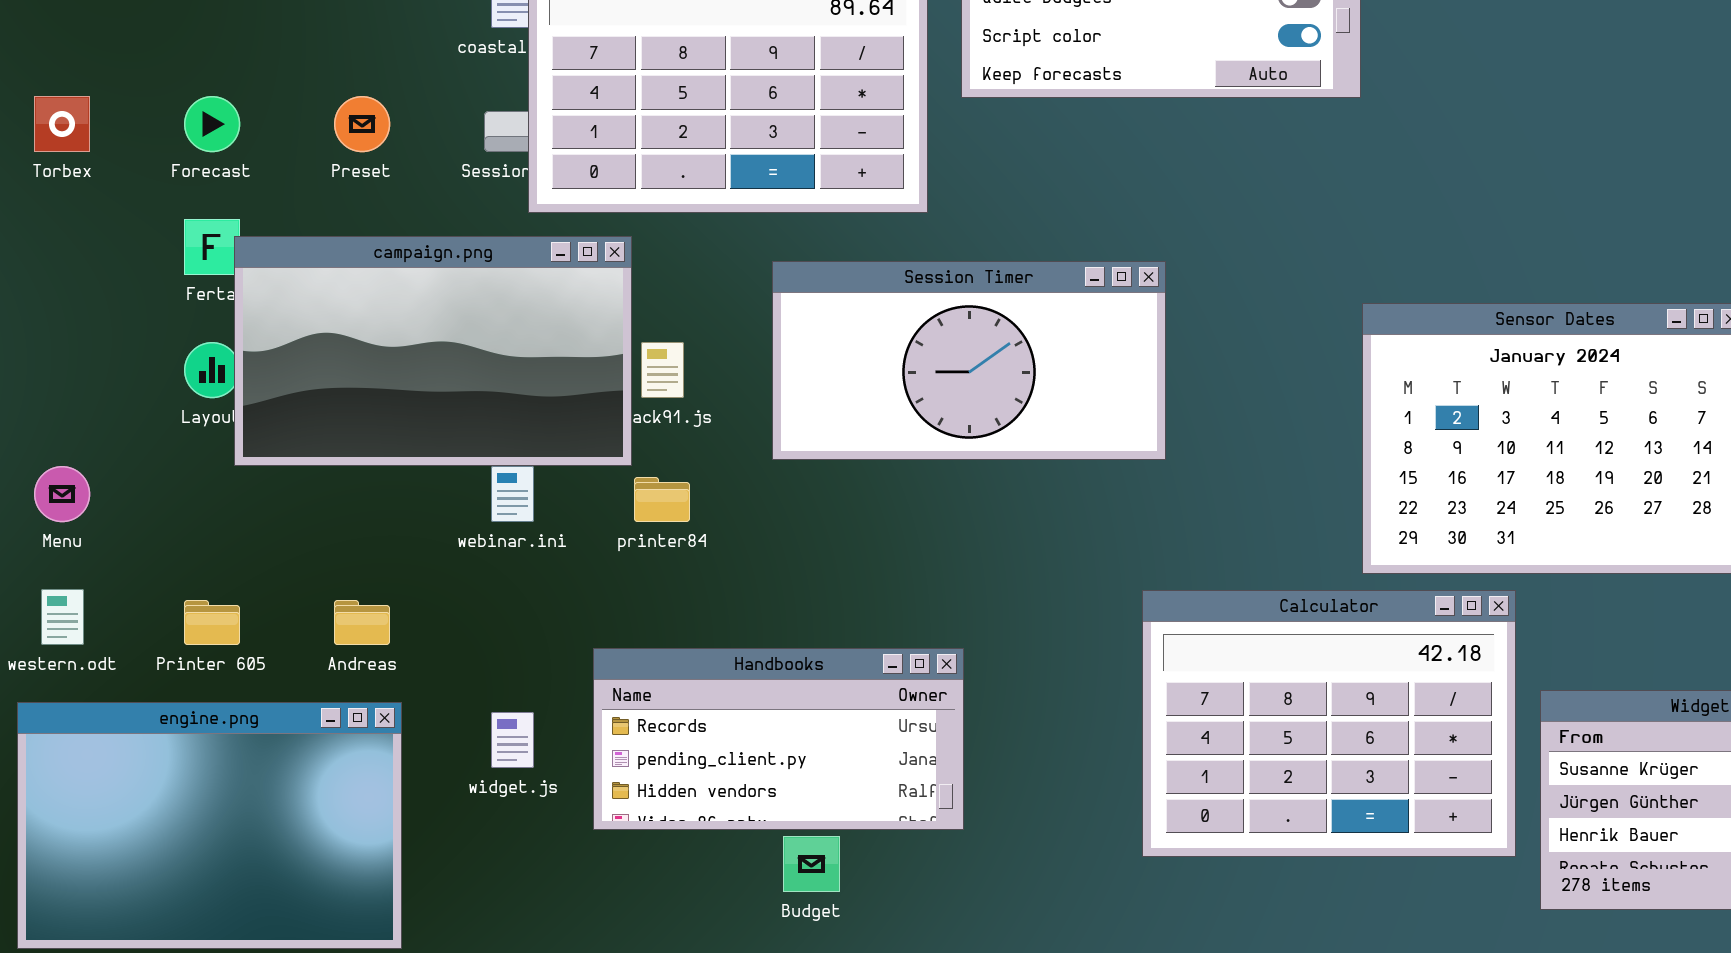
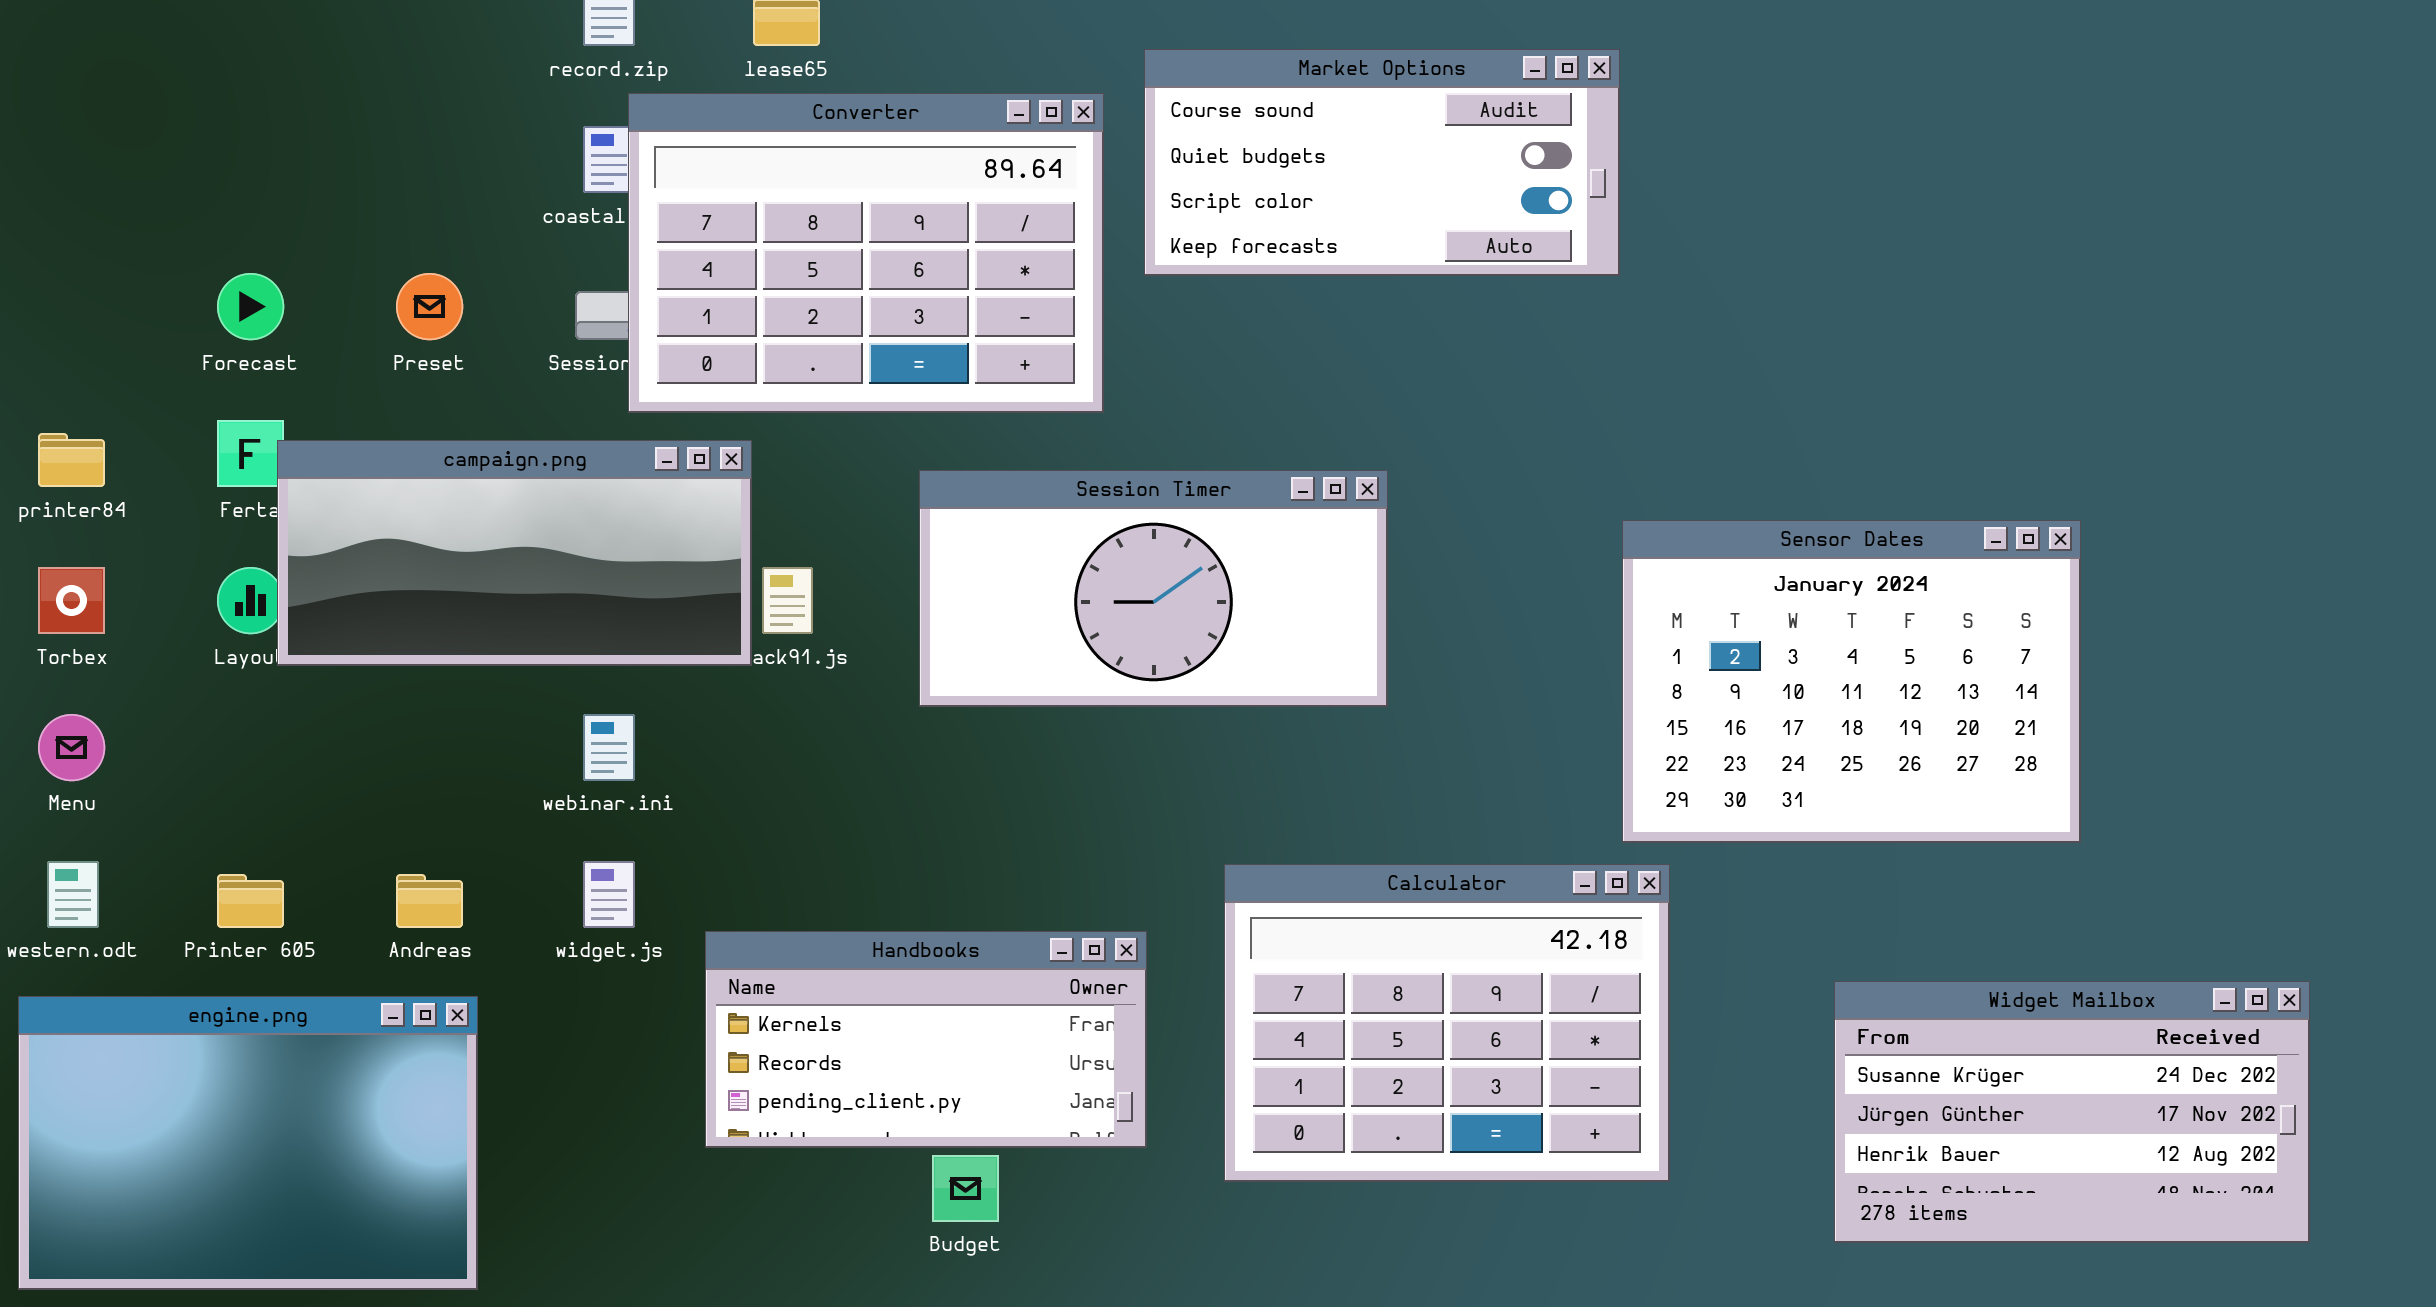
Torbex: [34,96,90,152] -> [38,567,105,634], moved
campaign.png: [234,236,632,466] -> [277,440,752,666], resized
printer84: [634,477,690,522] -> [38,433,105,487], moved
Calculator: [1142,590,1516,857] -> [1224,864,1670,1182], moved
Handbooks: [593,648,964,830] -> [705,931,1147,1148], scrolled up 1 row
widget.js: [491,712,534,768] -> [583,861,635,928], moved

